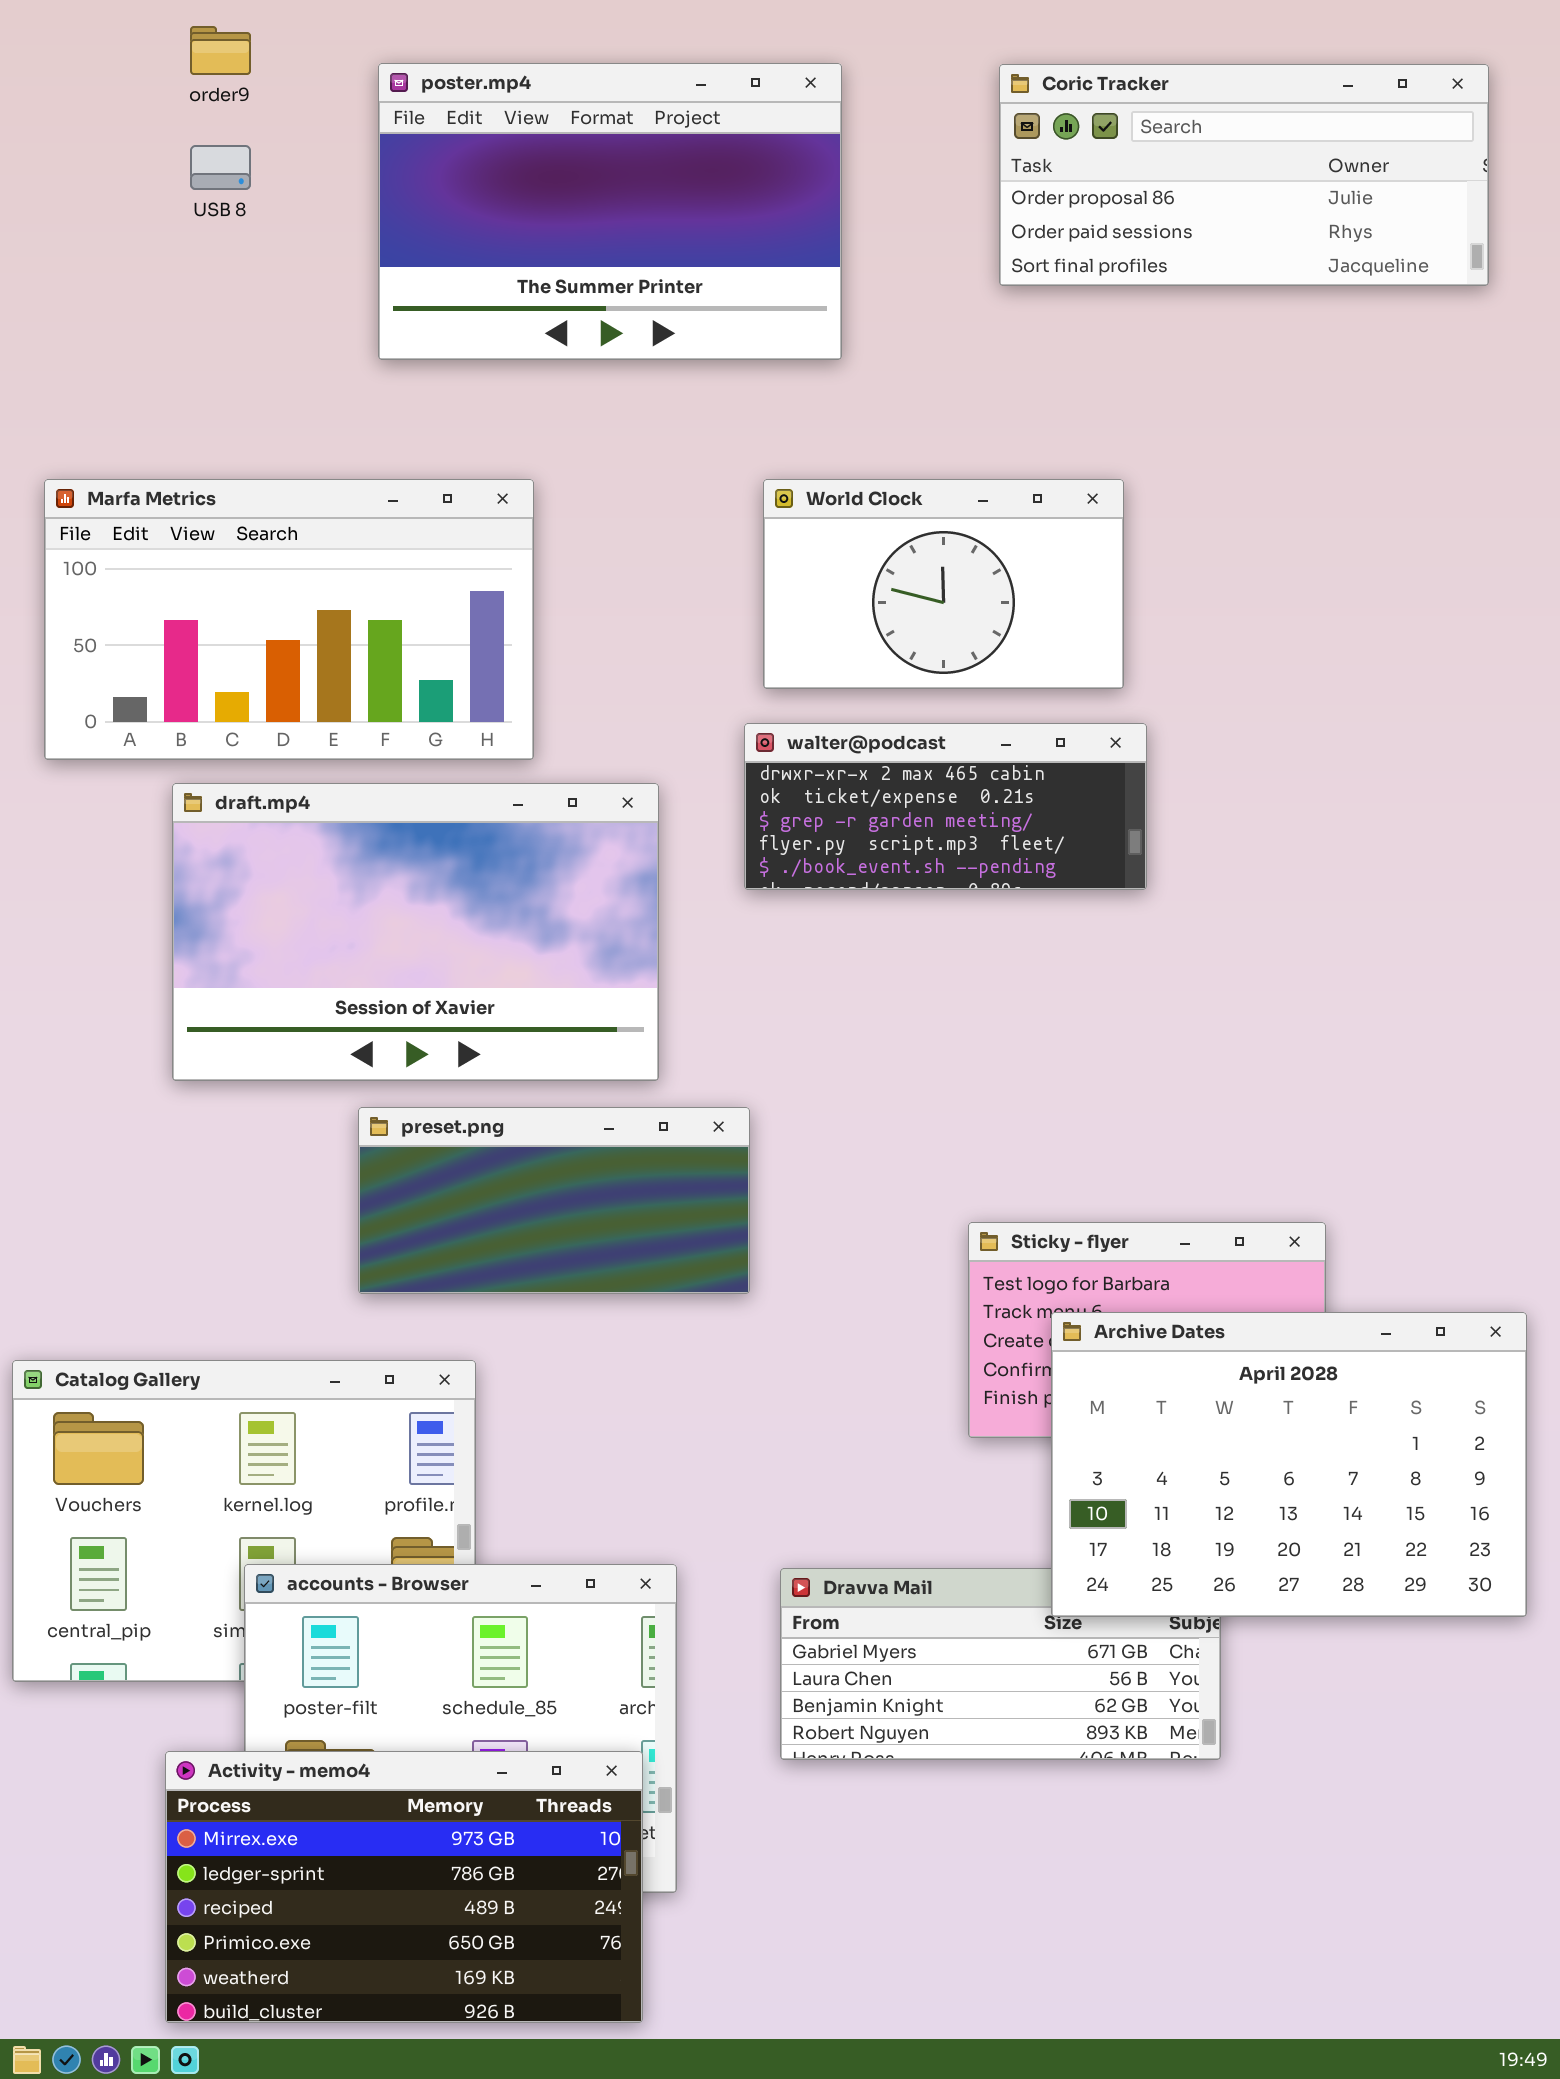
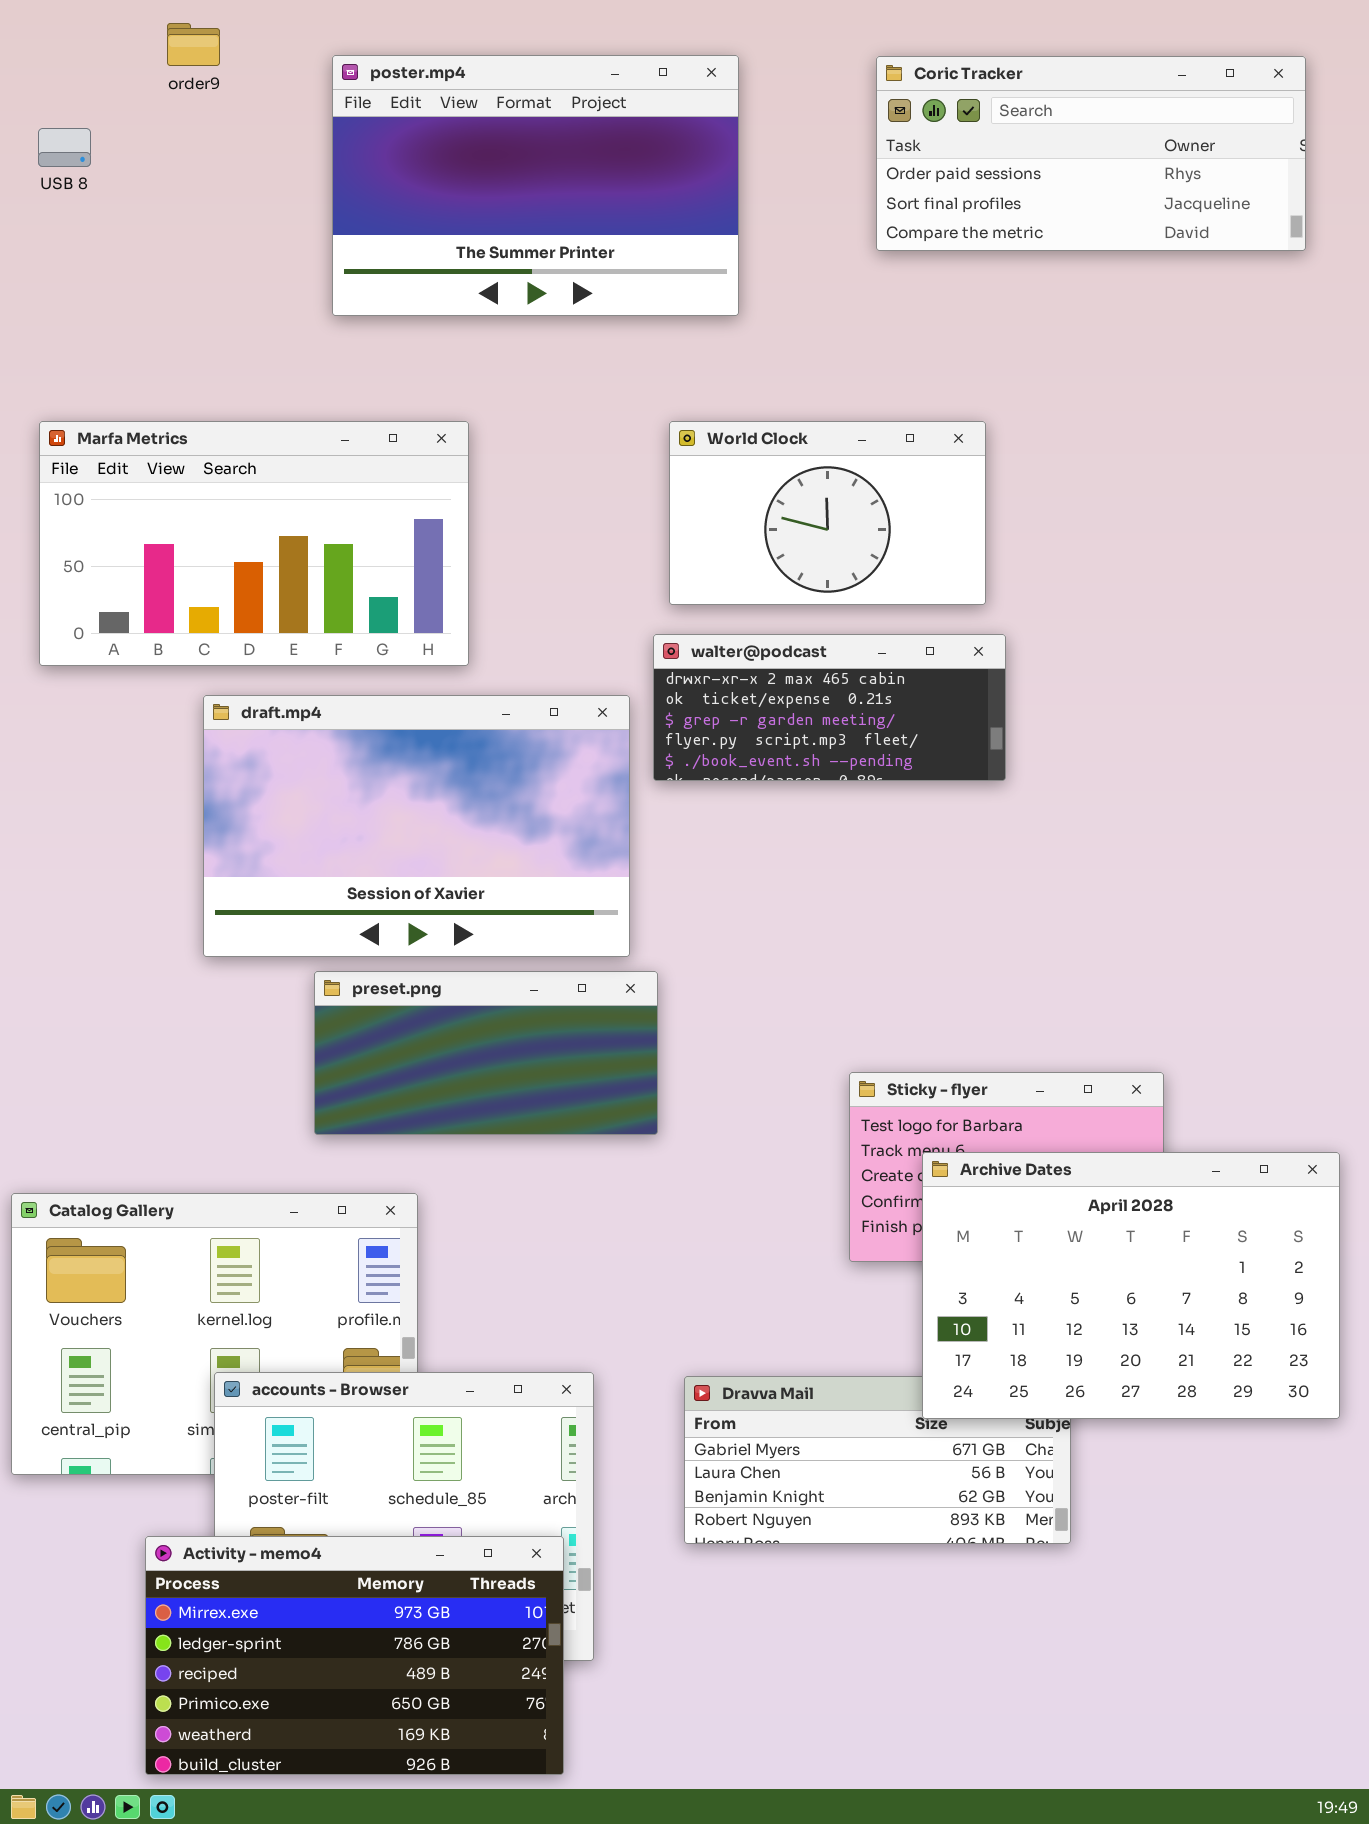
Coric Tracker: [999,64,1489,286] -> [876,56,1306,251], scrolled down 1 row
USB 8: [190,145,251,190] -> [38,128,91,167], moved
draft.mp4: [172,783,659,1081] -> [203,695,630,957], moved

